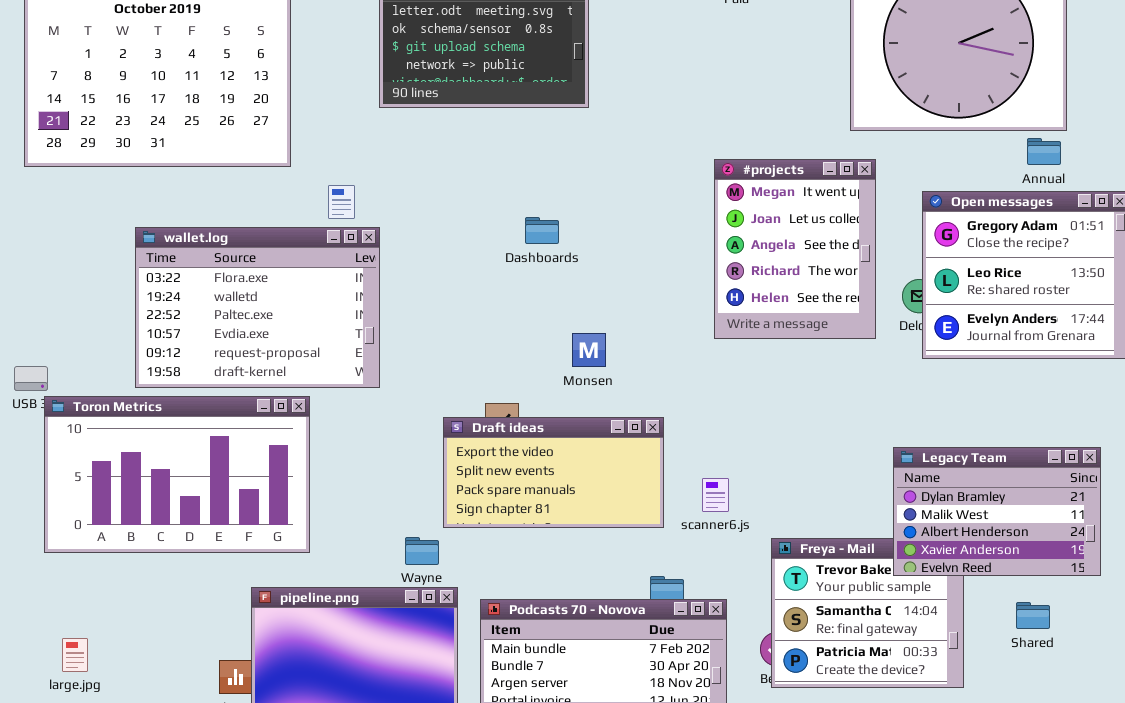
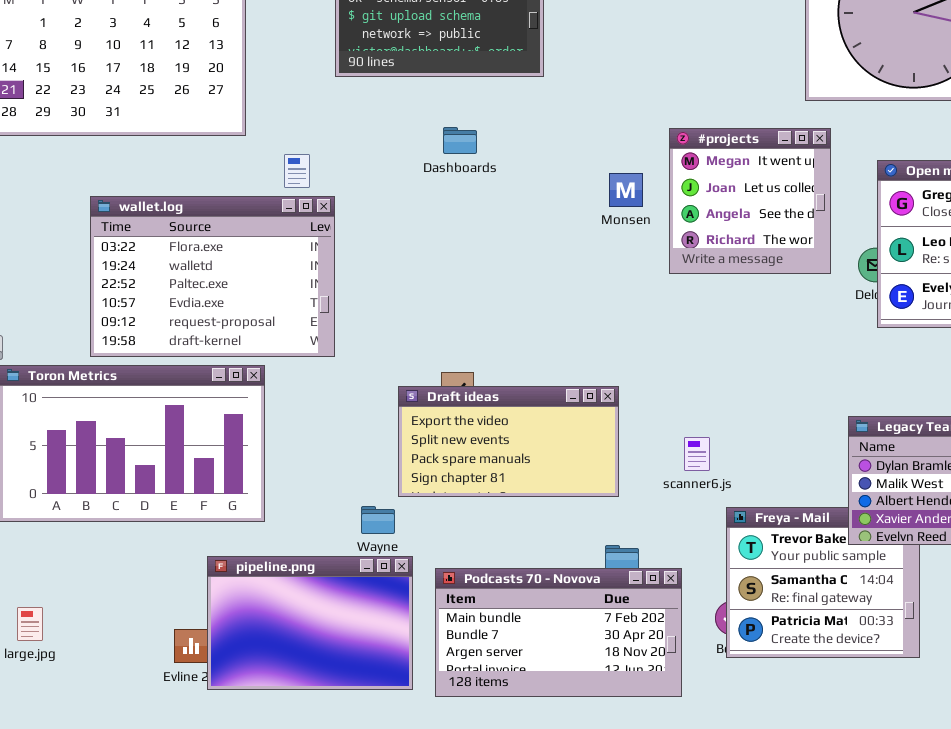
#projects: [714,159,876,339] -> [669,128,831,274], resized
Dashboards: [525,217,559,244] -> [443,127,477,154], moved
Monsen: [572,333,606,367] -> [609,173,643,207], moved
scanner6.js: [702,478,729,512] -> [684,437,710,471], moved

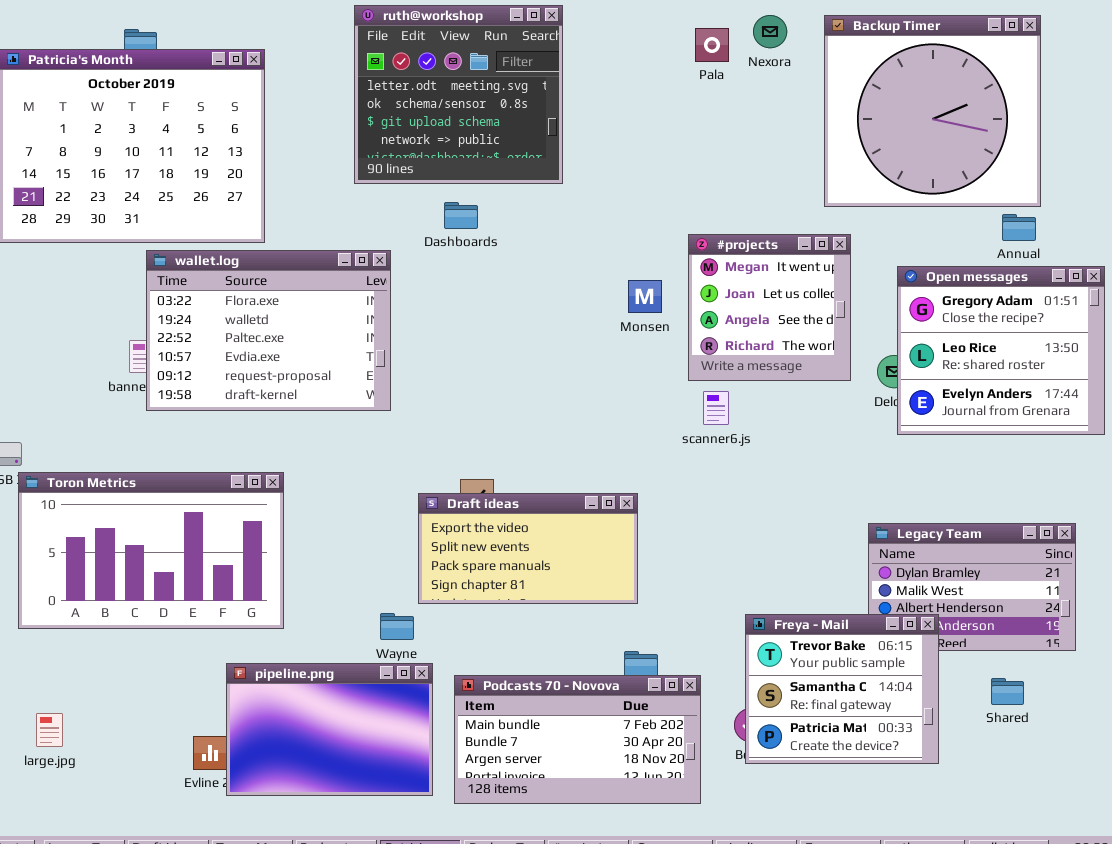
Dashboards: [443,127,477,154] -> [444,202,478,229], moved
wallet.log: [90,196,335,357] -> [146,250,391,411], moved
scanner6.js: [684,437,710,471] -> [703,391,729,425], moved
Freya - Mail: [726,507,920,658] -> [745,614,939,764], raised

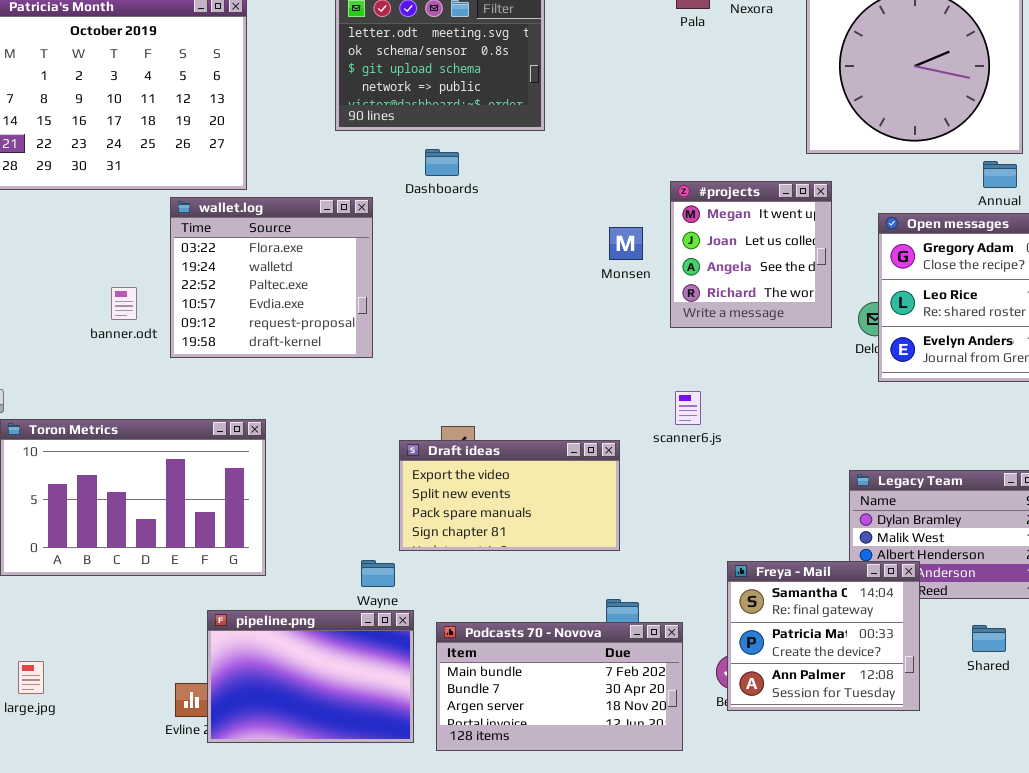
wallet.log: [146,250,391,411] -> [170,197,373,358], resized
scanner6.js: [703,391,729,425] -> [675,391,701,425], moved
Freya - Mail: [745,614,939,764] -> [727,561,920,711], scrolled down 1 row

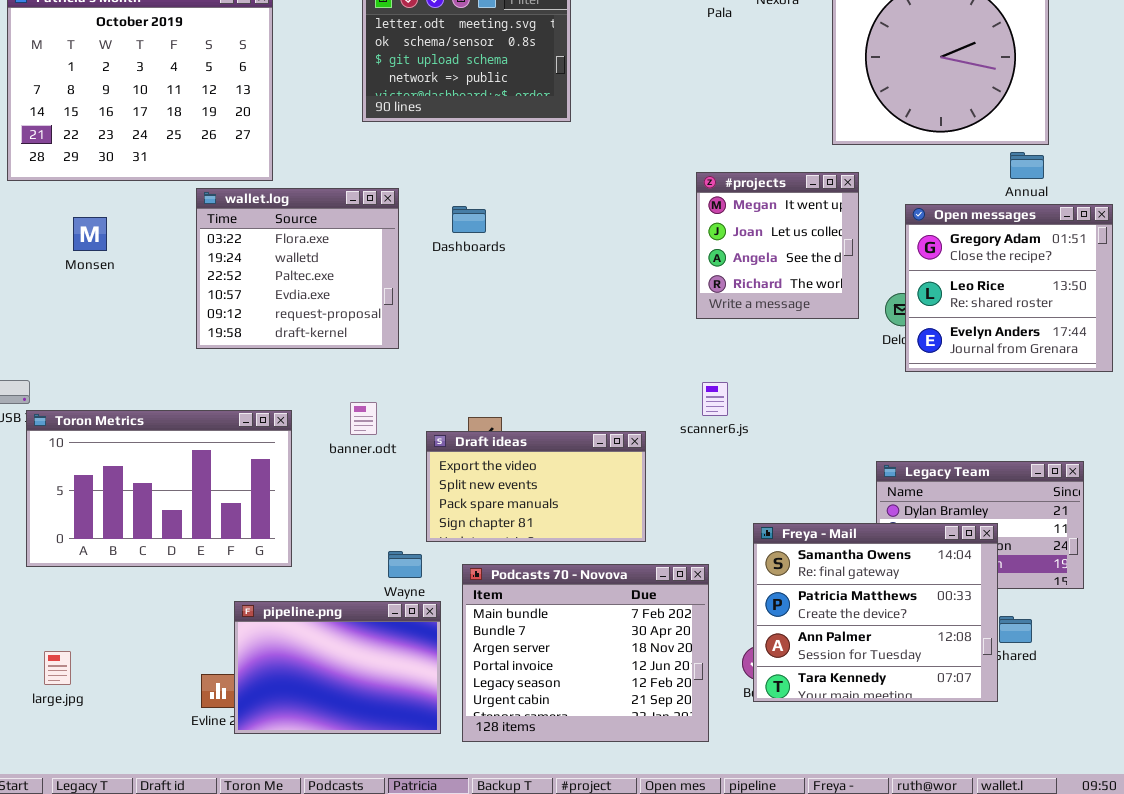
Dashboards: [425,149,459,176] -> [452,206,486,233], moved
Monsen: [609,227,643,260] -> [73,217,107,251], moved
banner.odt: [111,287,137,320] -> [350,402,377,435], moved
Freya - Mail: [727,561,920,711] -> [753,523,998,702], resized
Podcasts 70 - Novova: [436,622,683,751] -> [462,564,709,742], resized

